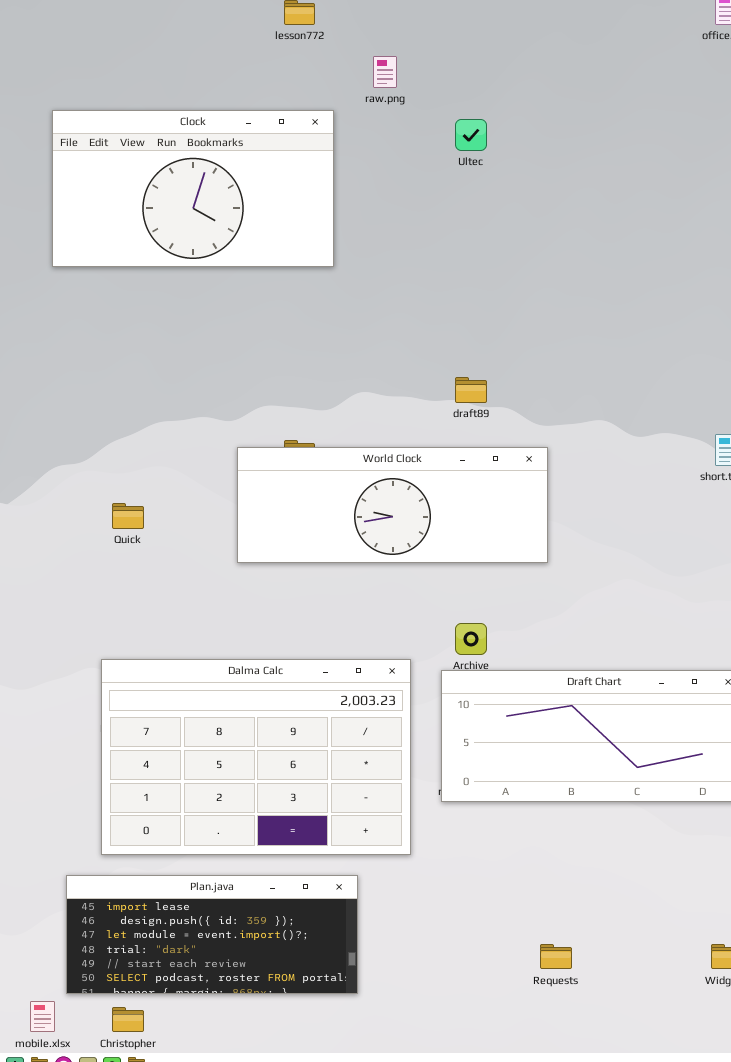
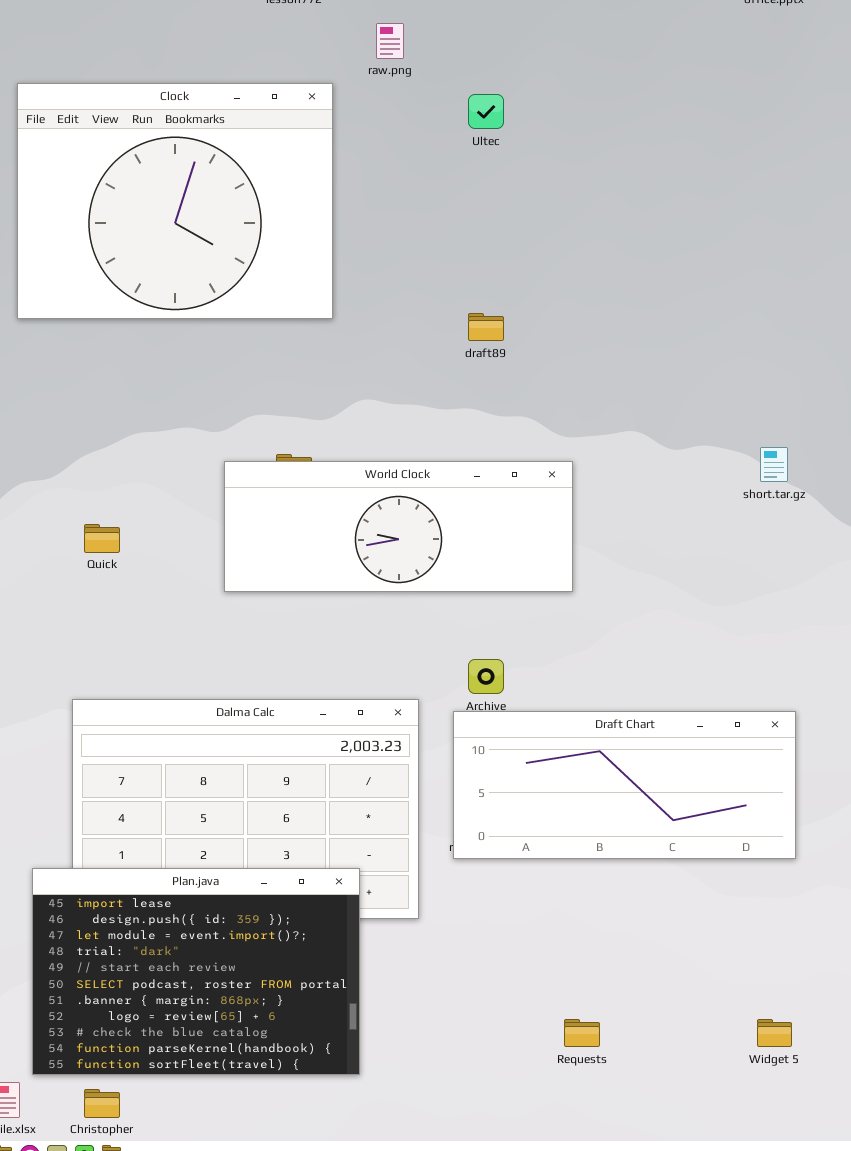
Clock: [52,110,334,267] -> [17,83,333,319], resized
draft89: [455,377,487,403] -> [468,313,504,341], moved
Plan.java: [66,875,358,994] -> [32,868,360,1075], resized

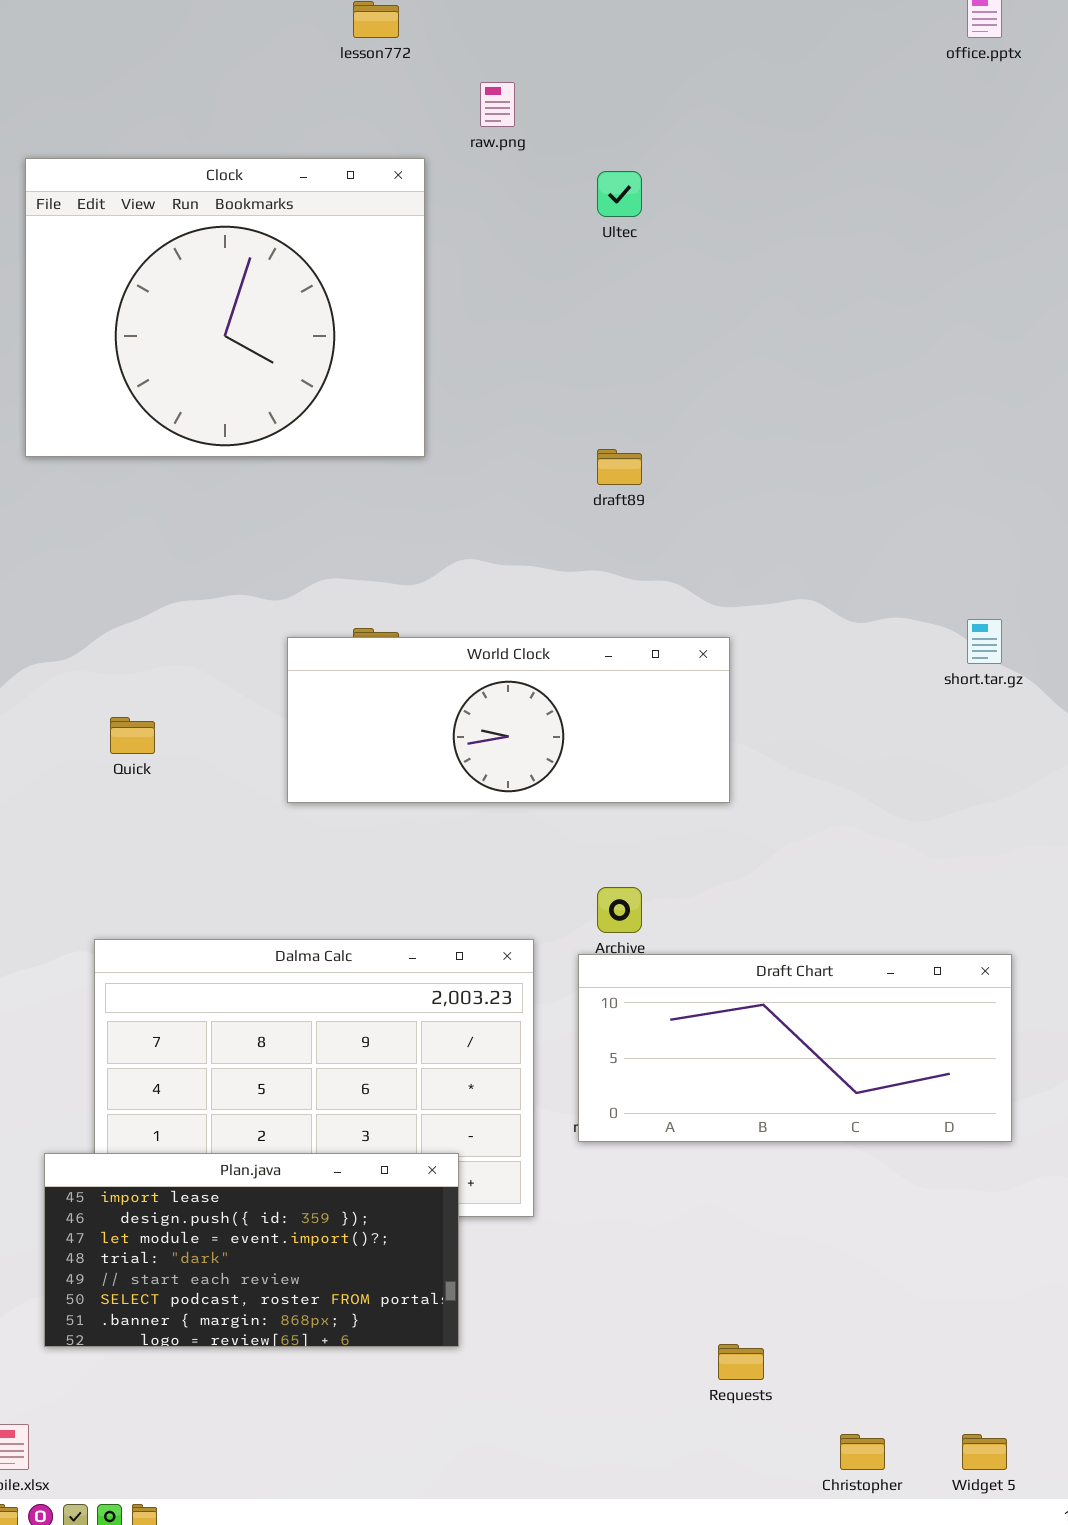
Plan.java: [32,868,360,1075] -> [44,1153,459,1347], resized
Widget 5: [757,1019,792,1047] -> [962,1434,1007,1470], moved
Christopher: [84,1089,120,1118] -> [840,1434,885,1470], moved

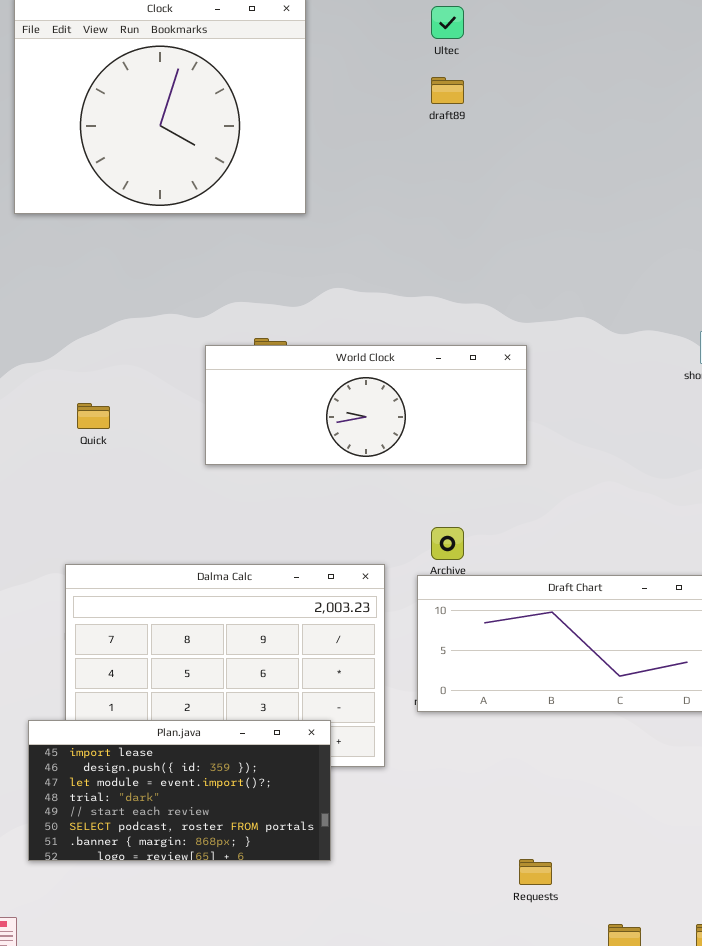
draft89: [597,449,642,485] -> [431,77,464,104], moved

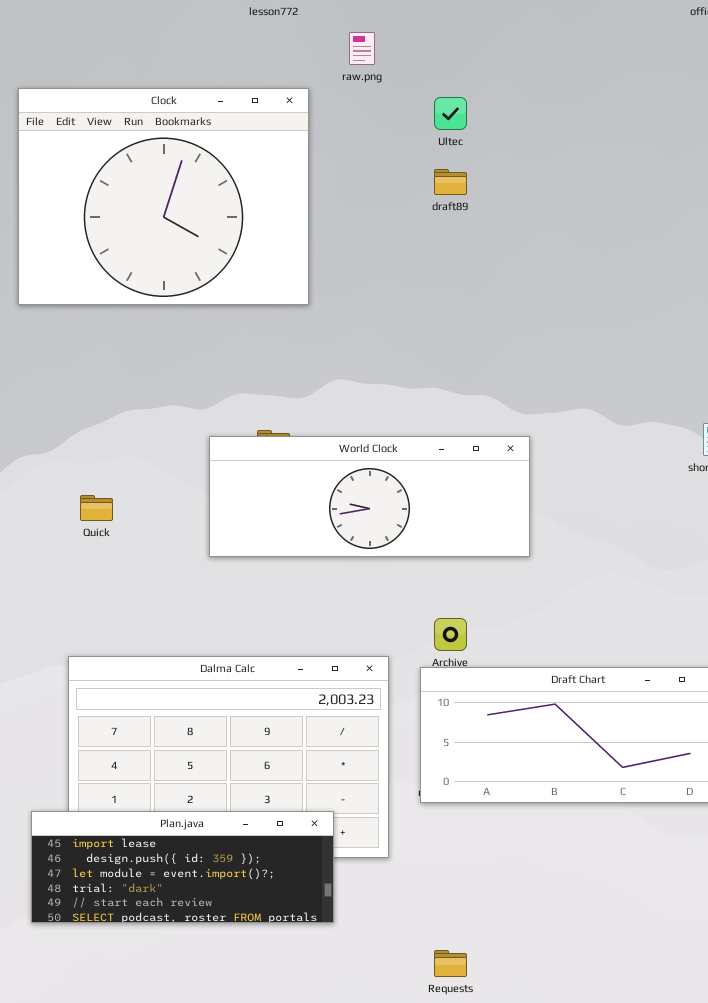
Plan.java: [28,720,331,861] -> [31,811,334,923], resized
Requests: [519,859,552,885] -> [434,950,467,977], moved

